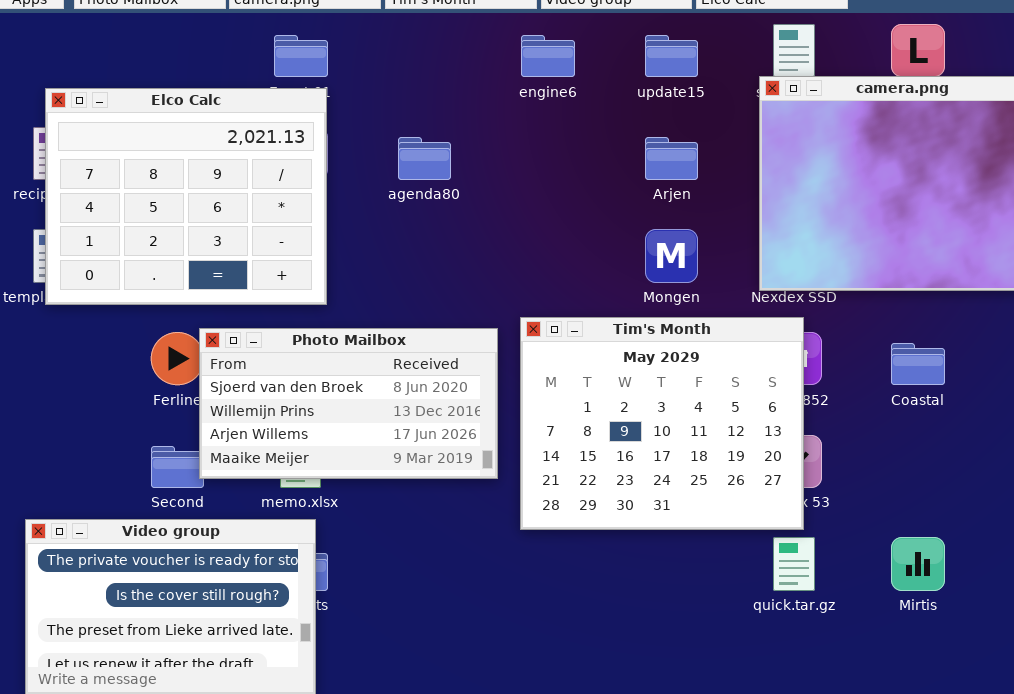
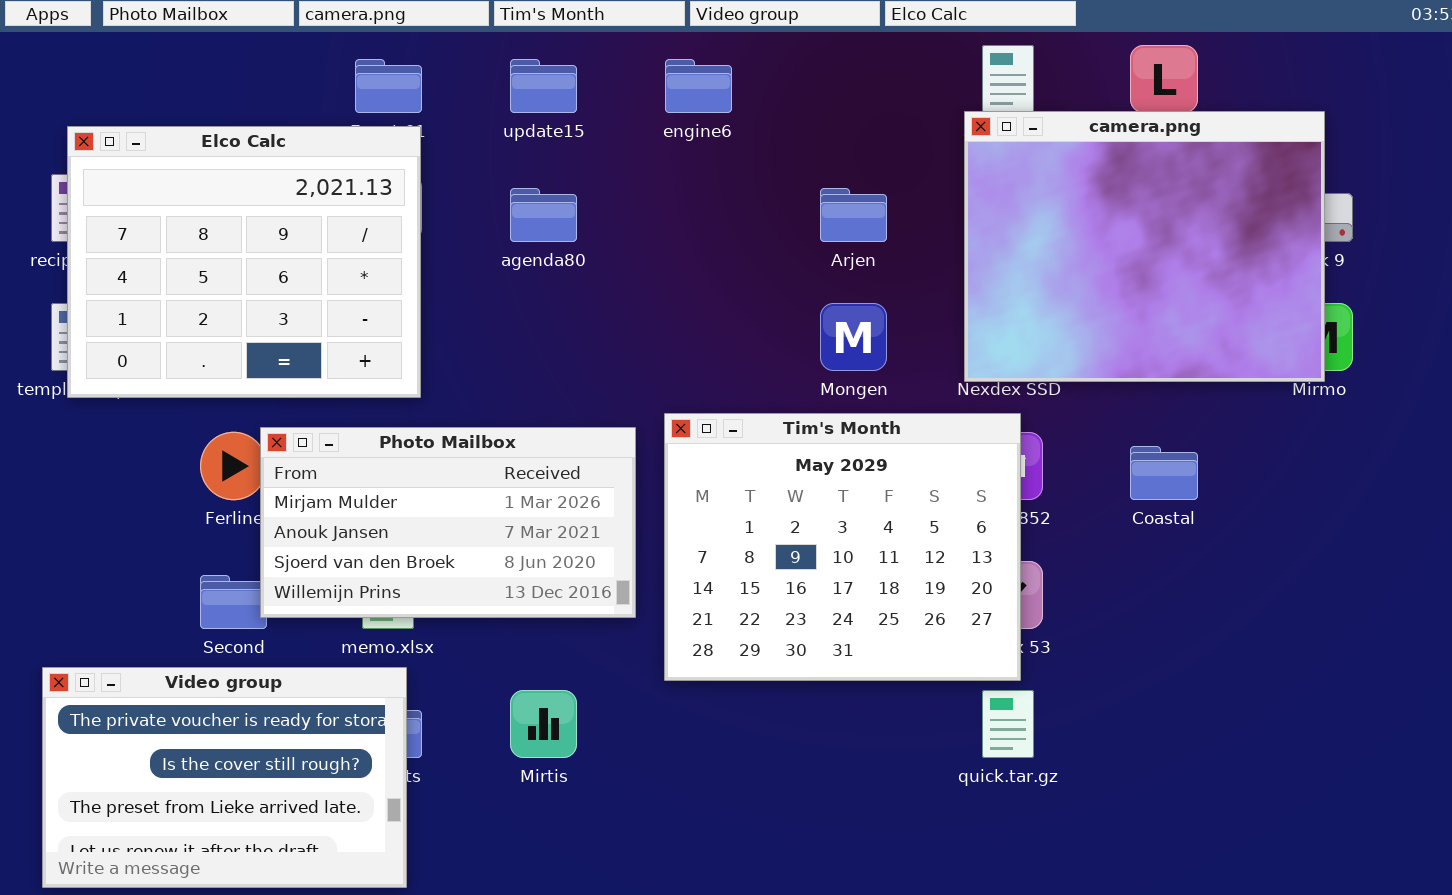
update15: [645,35,698,77] -> [510,59,577,113], moved
Photo Mailbox: [199,328,498,479] -> [260,427,636,618], scrolled up 2 rows
Mirtis: [891,537,945,591] -> [510,690,577,758], moved

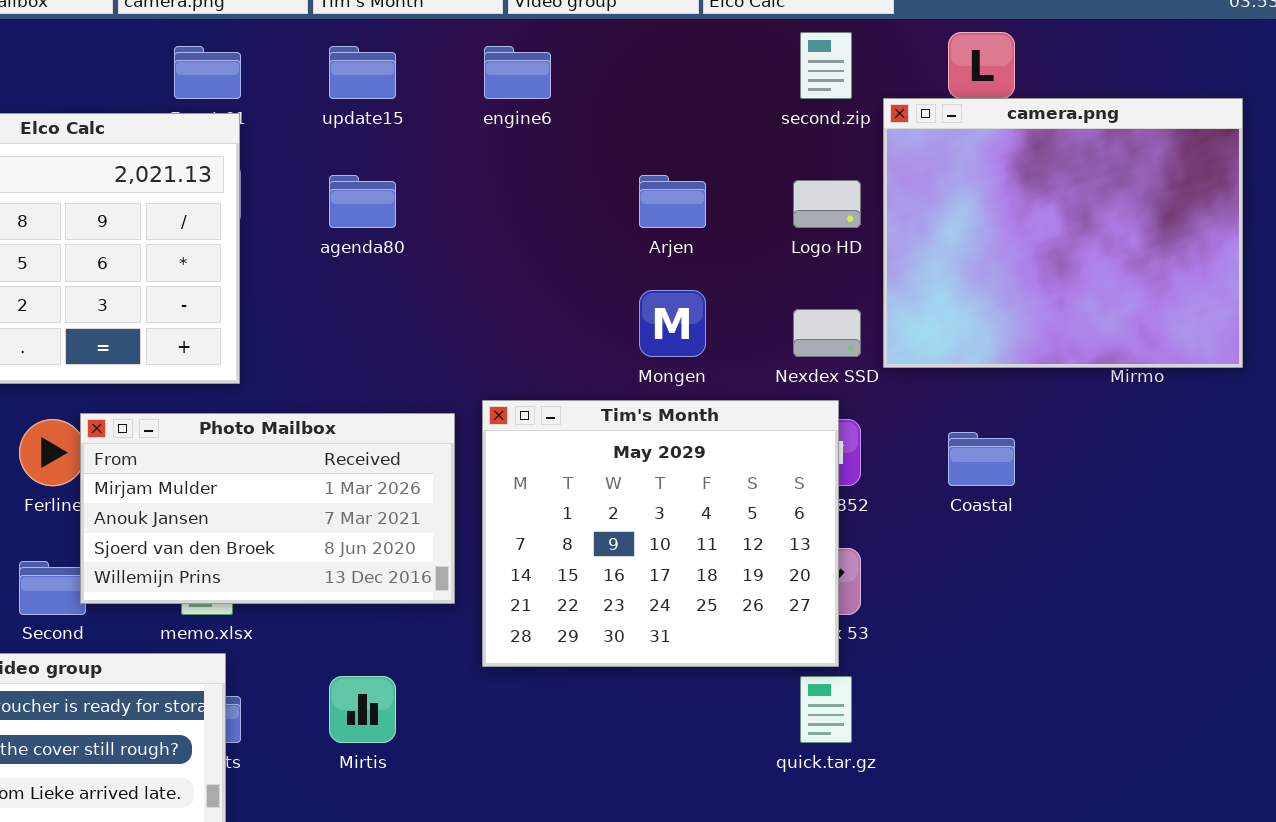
camera.png: [964,111,1325,382] -> [883,98,1243,368], moved

